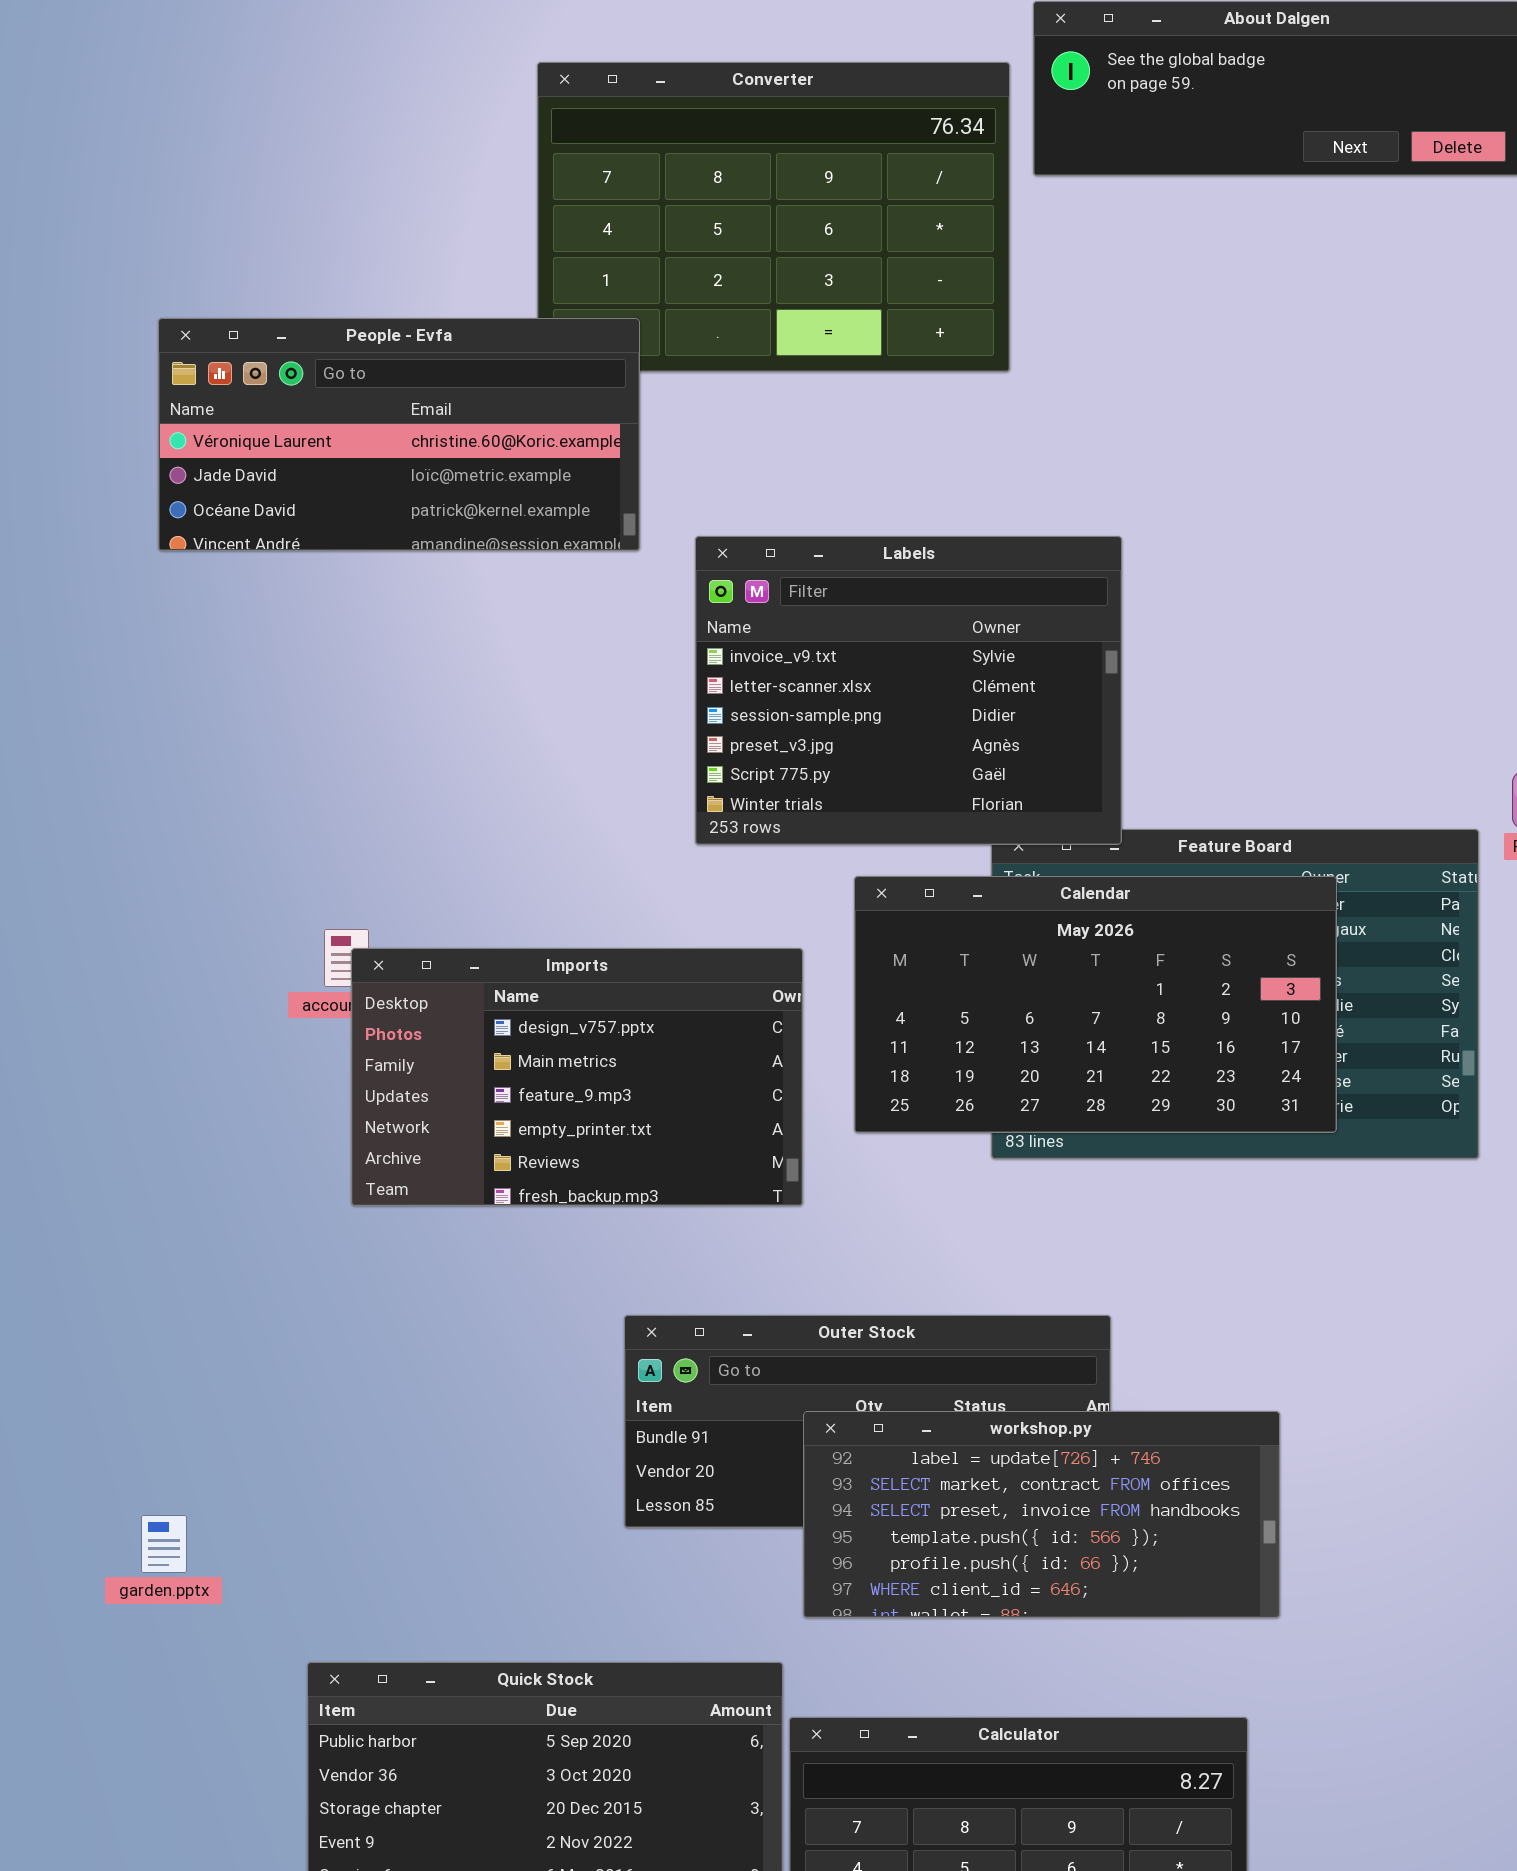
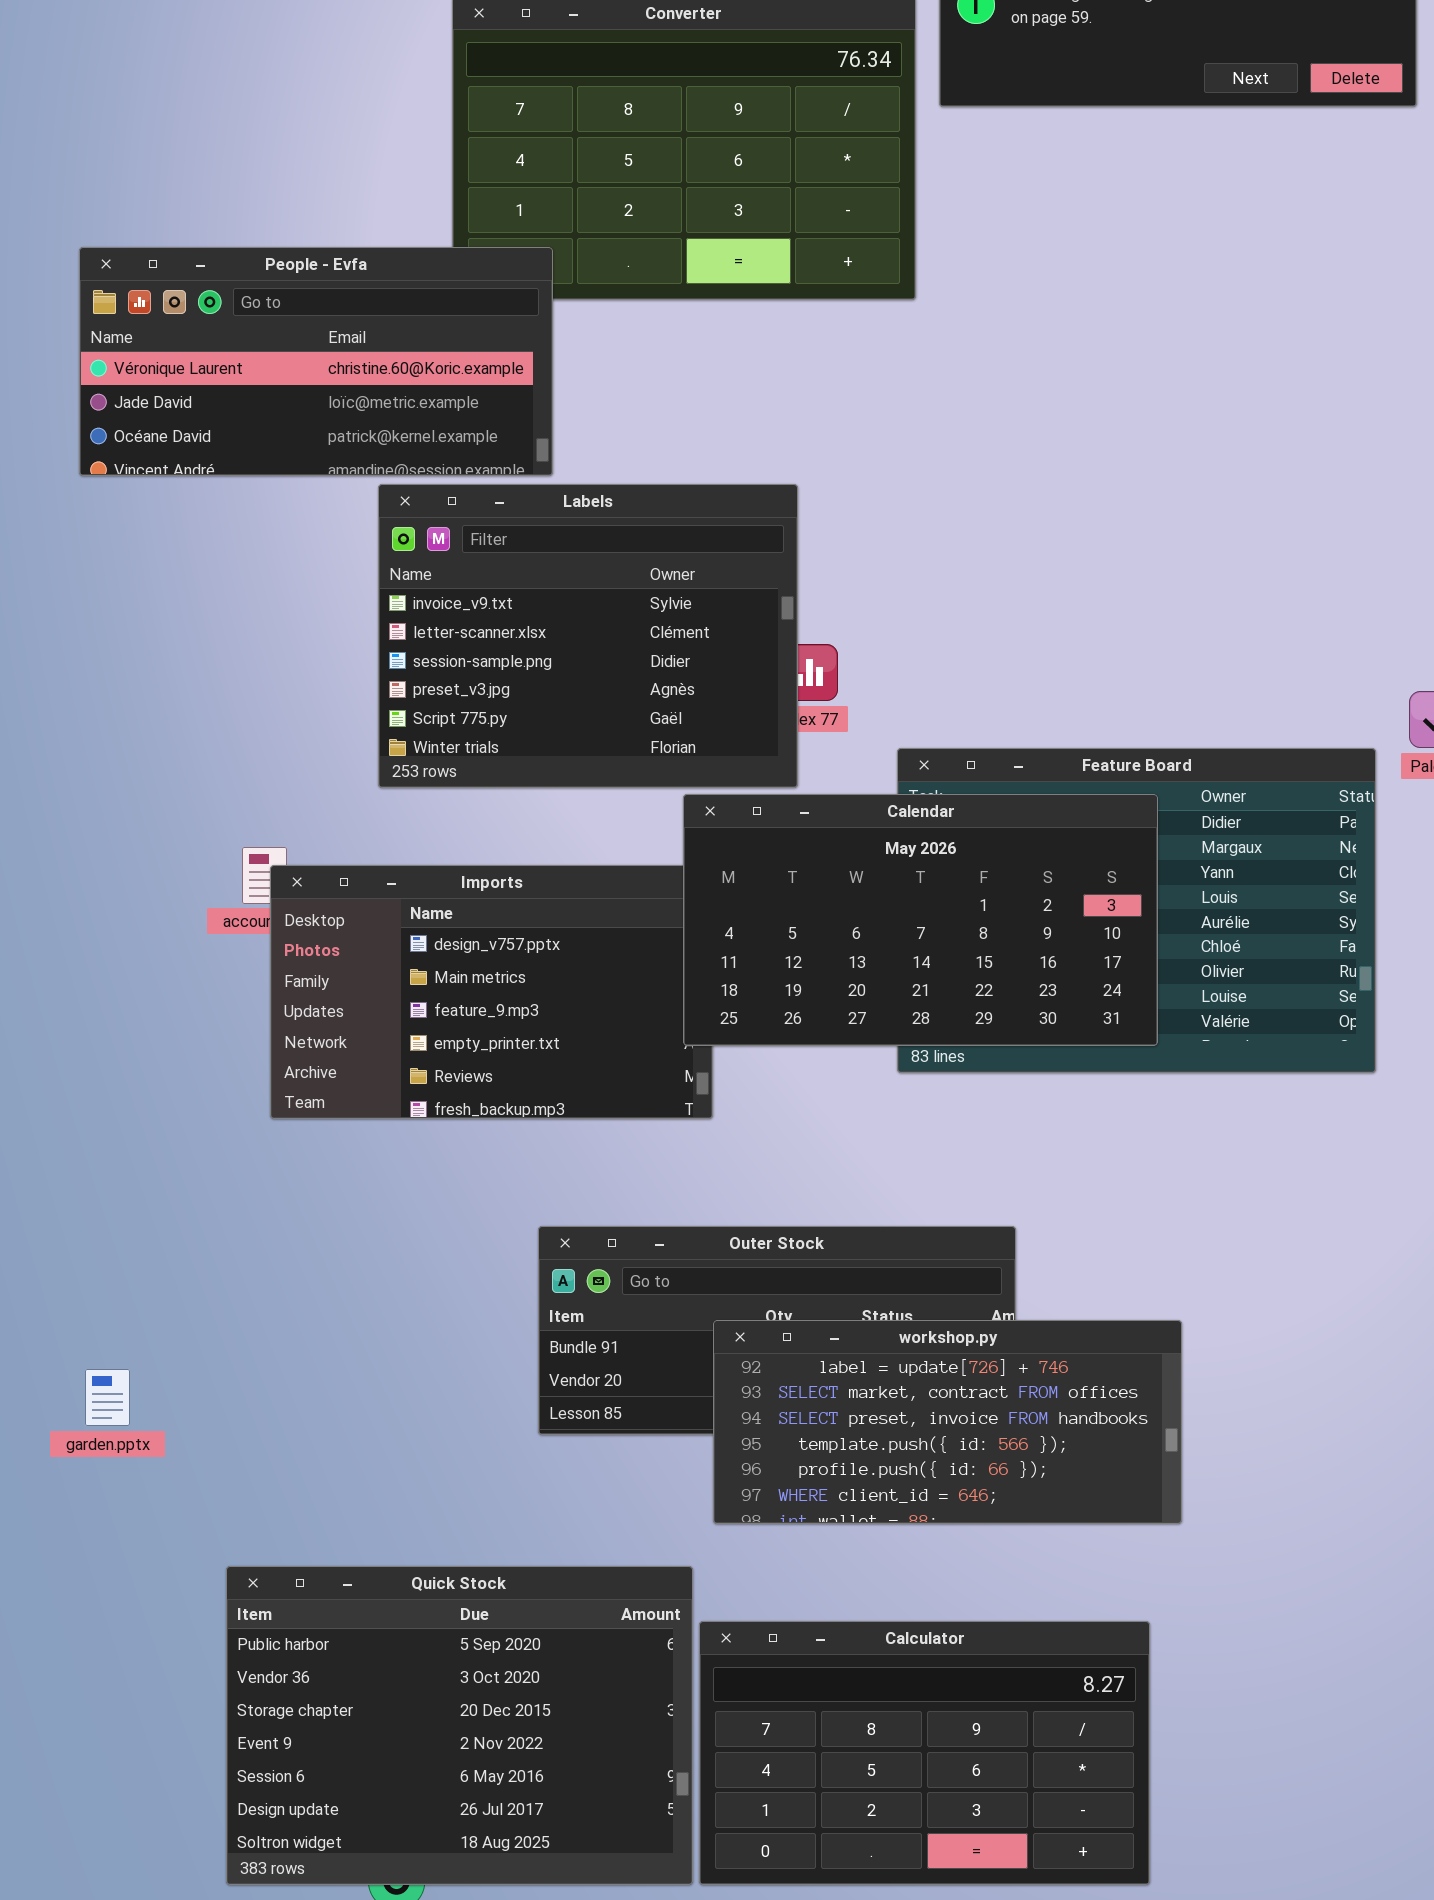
Labels: [695,536,1122,845] -> [378,484,798,788], moved
Calendar: [854,876,1337,1133] -> [683,794,1158,1046], moved
garden.pptx: [141,1515,187,1573] -> [85,1369,130,1426], moved

